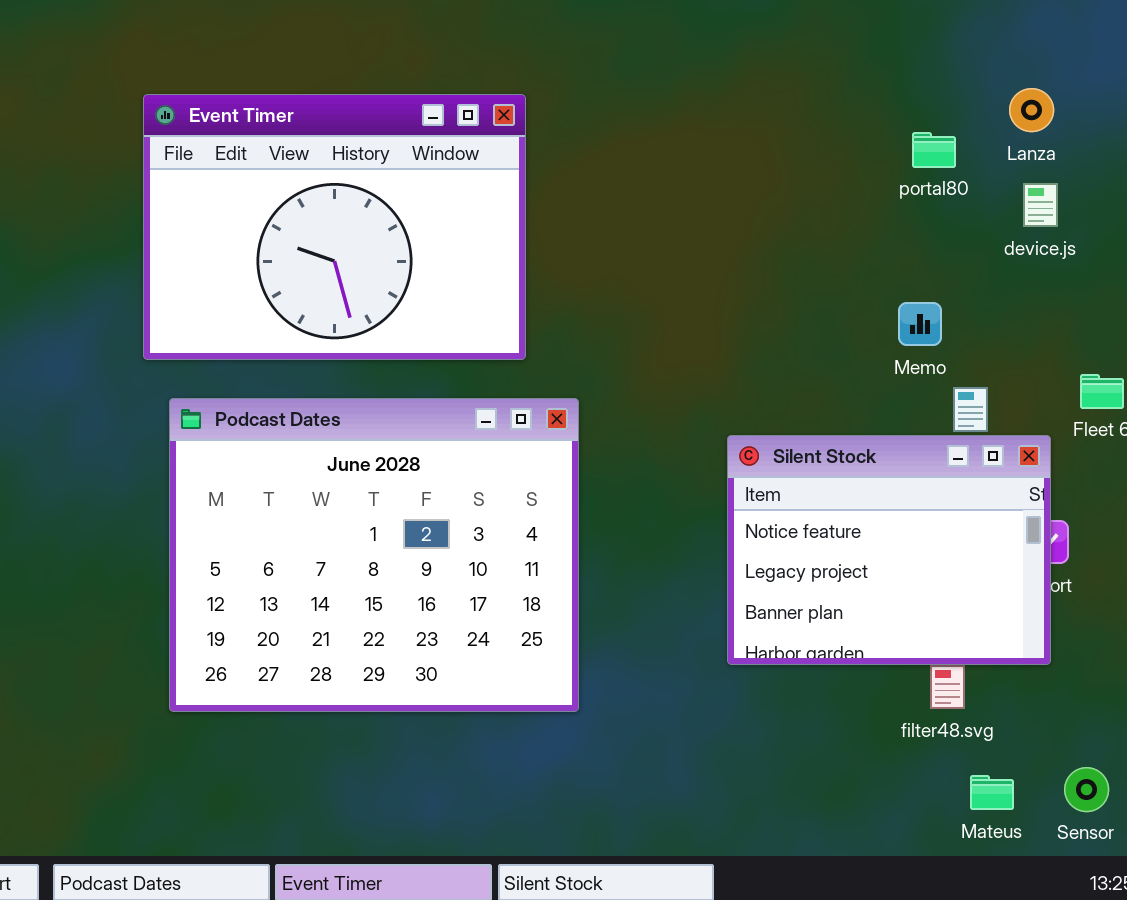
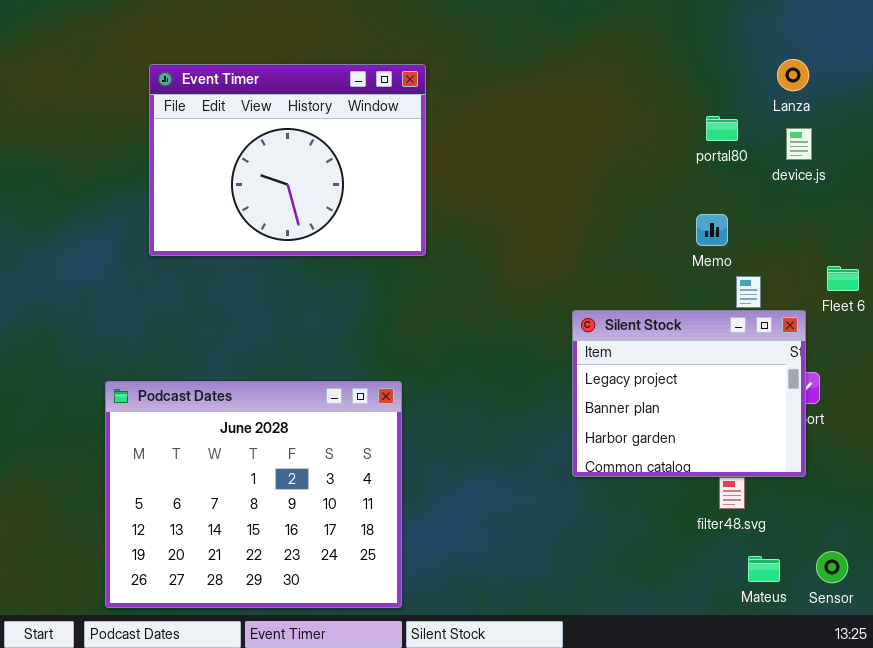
portal80: [912,132,956,168] -> [706,116,738,141], moved
Podcast Dates: [169,398,579,712] -> [105,381,402,608], moved
Silent Stock: [727,435,1051,665] -> [572,310,806,477], scrolled down 1 row

